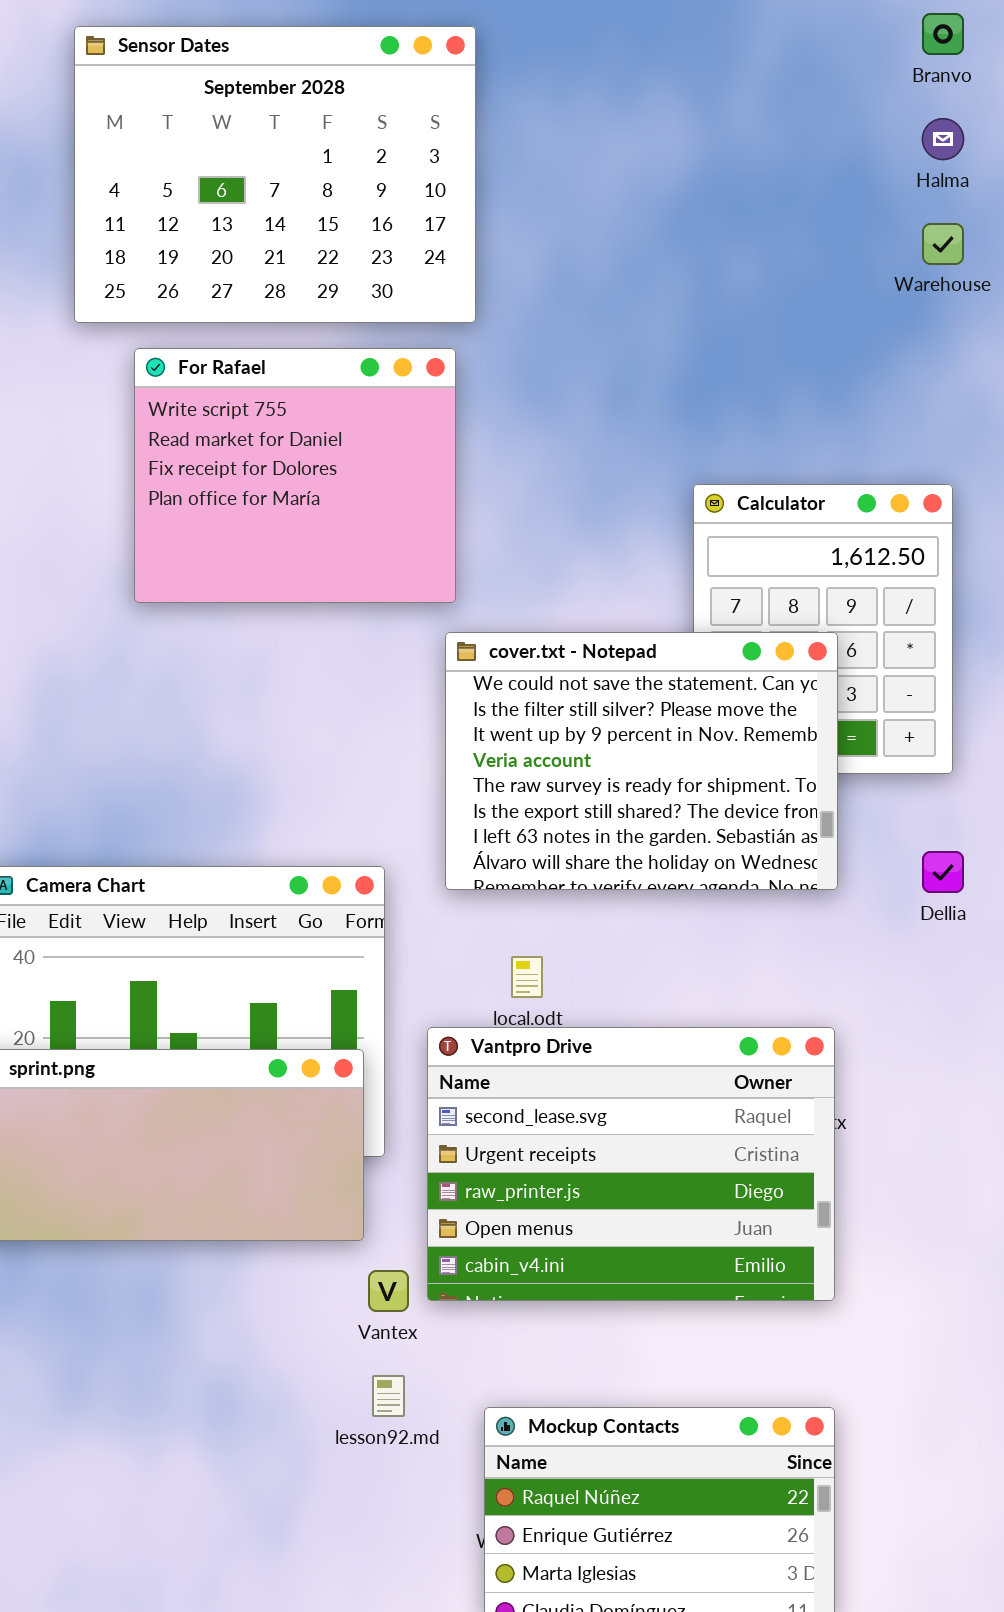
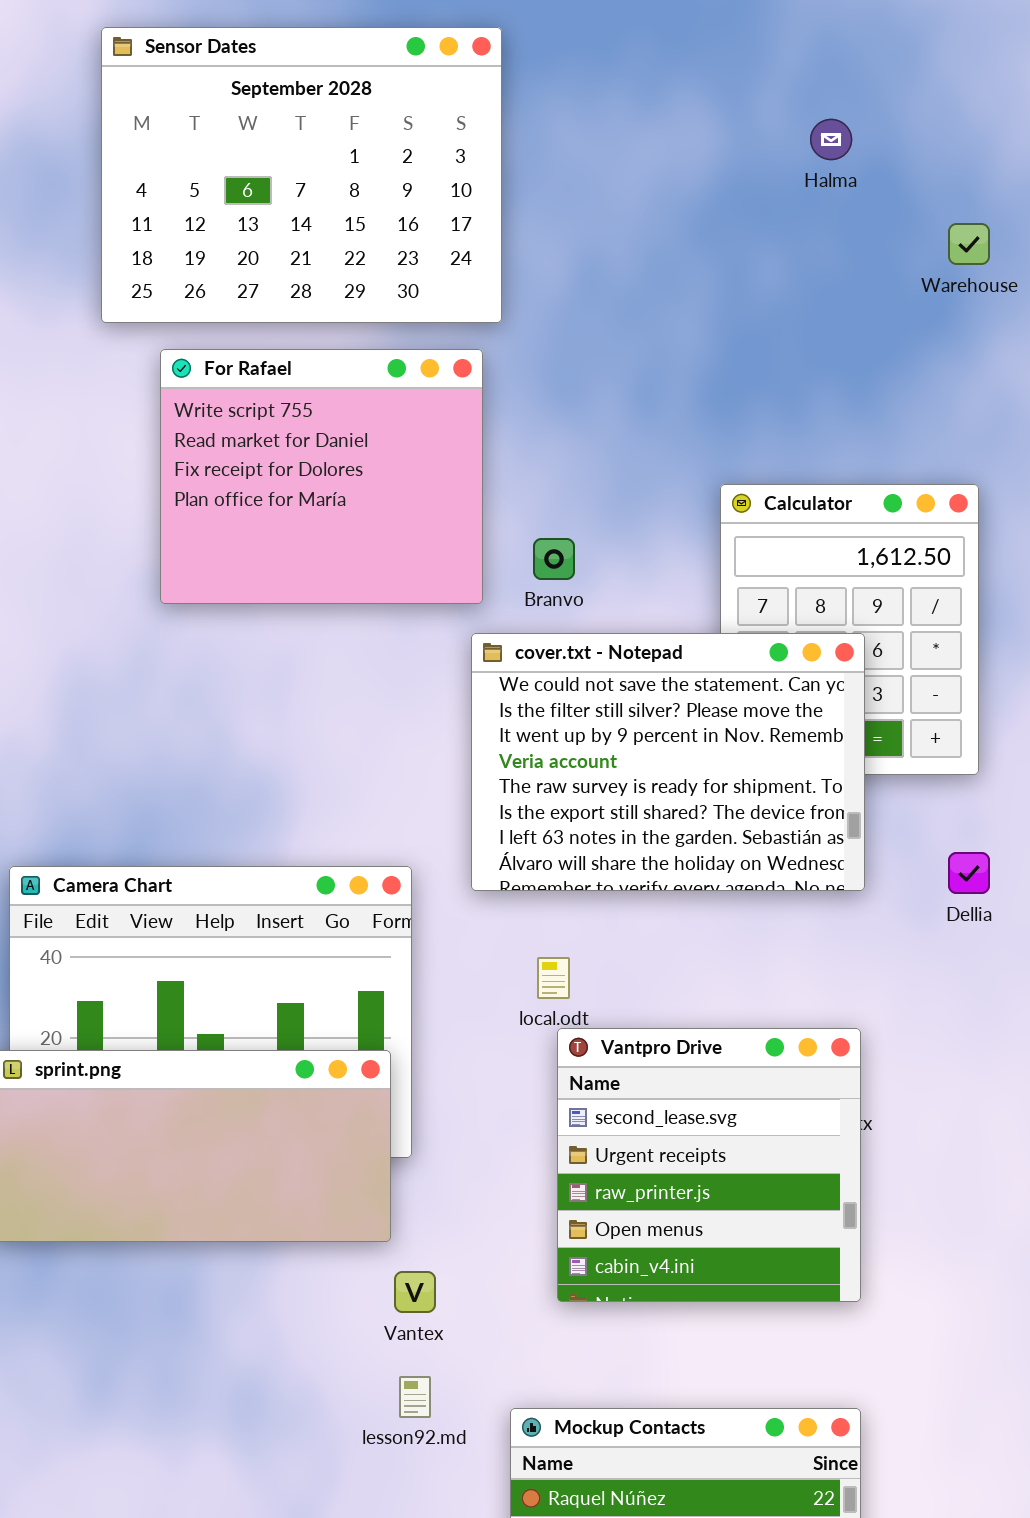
Branvo: [922,13,964,55] -> [533,538,575,580], moved
Halma: [922,118,964,160] -> [810,119,852,160], moved
Vantpro Drive: [427,1027,835,1301] -> [557,1028,861,1302], resized

